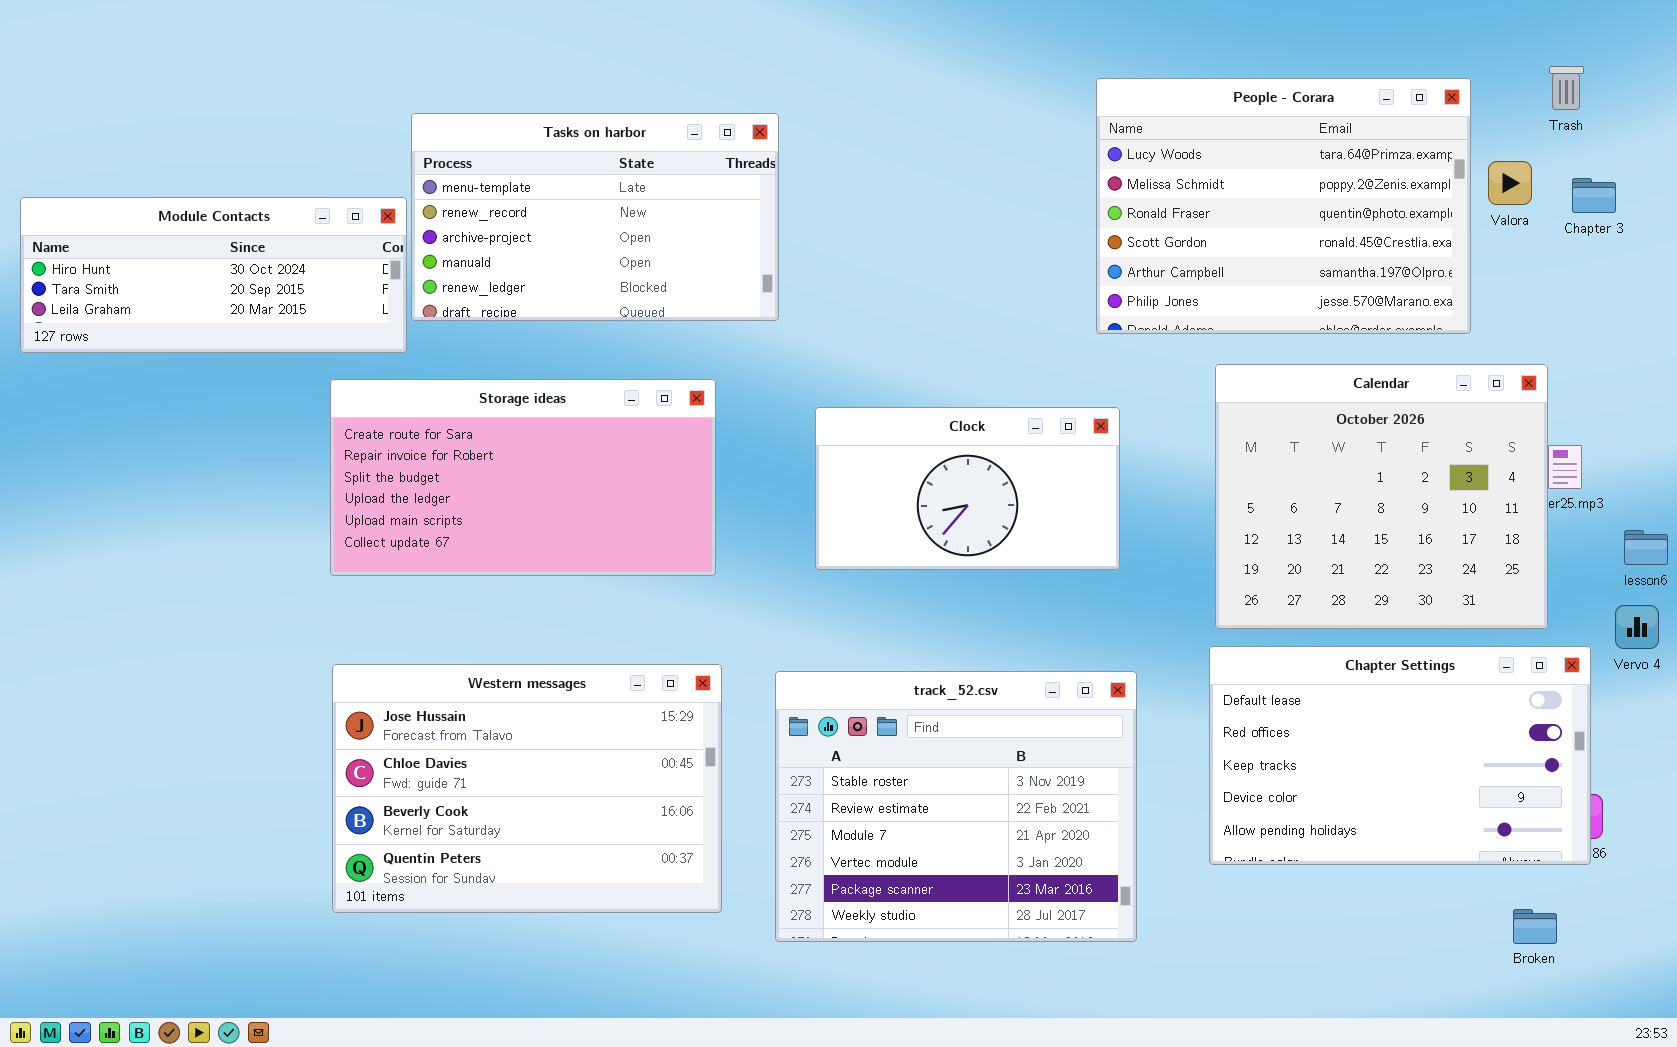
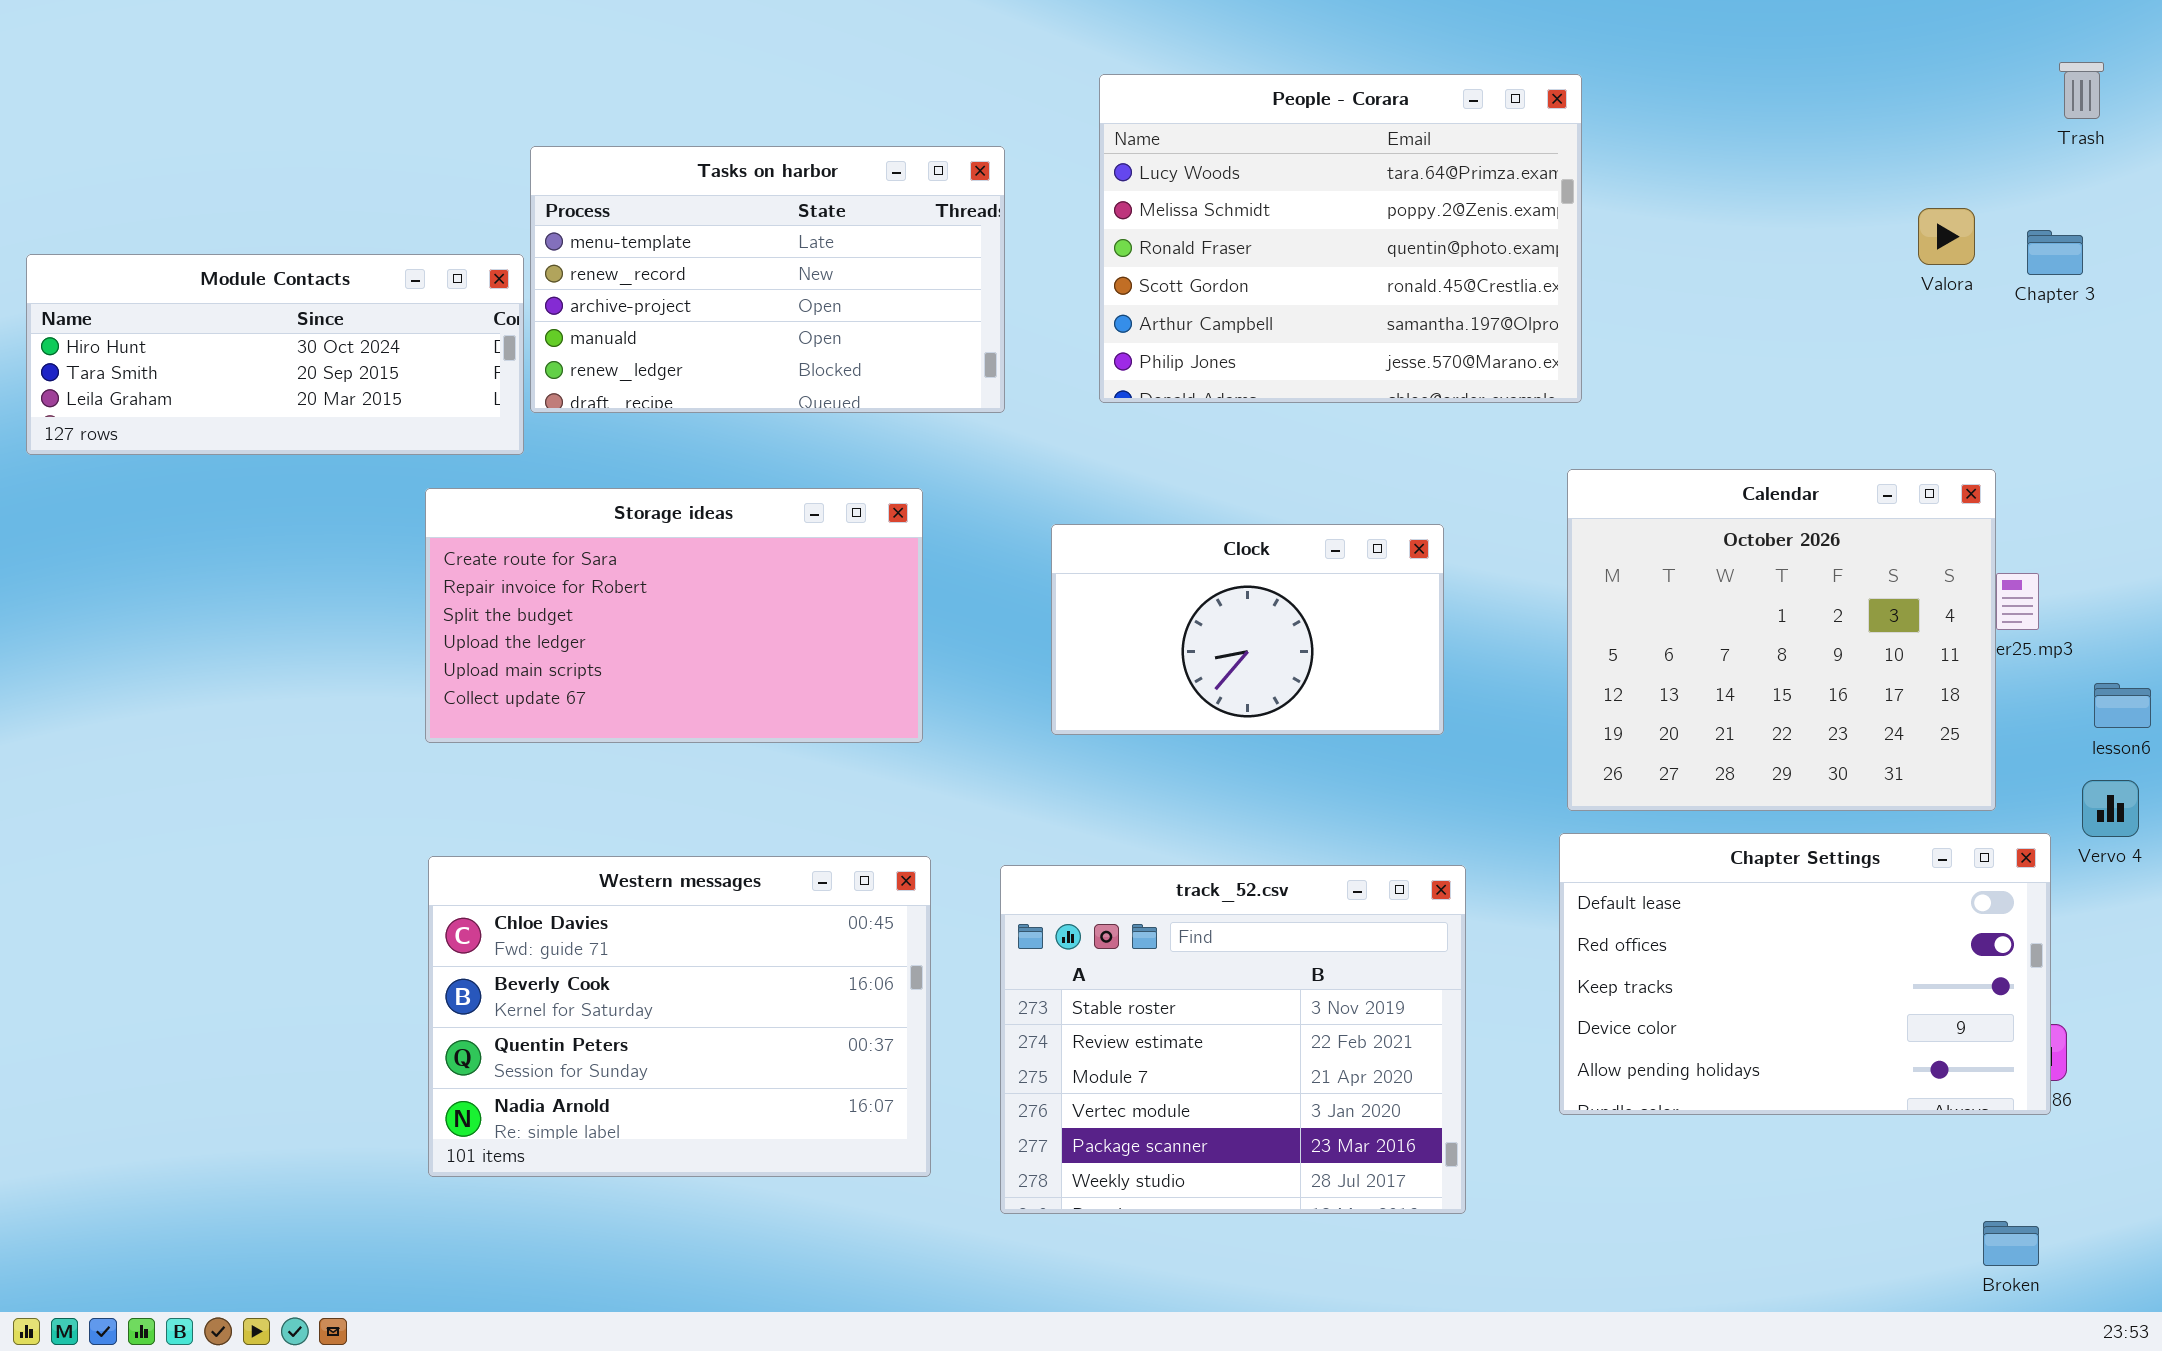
Trash: [1549,66,1584,110] -> [2059,62,2104,119], moved
People - Corara: [1096,78,1471,334] -> [1099,74,1582,403], moved
Western messages: [332,664,722,913] -> [428,856,931,1177], scrolled down 1 row
Broken: [1513,909,1557,944] -> [1983,1221,2039,1266], moved

